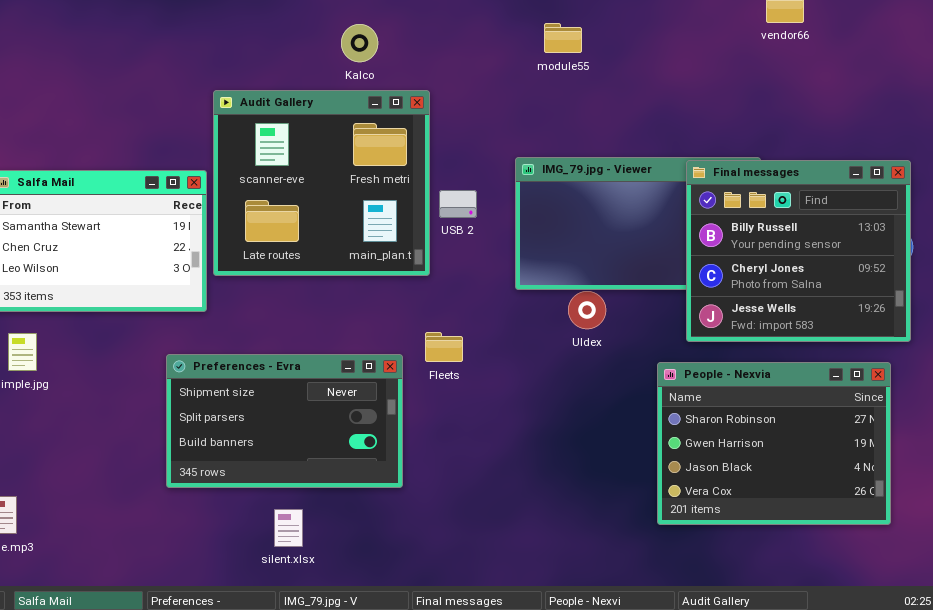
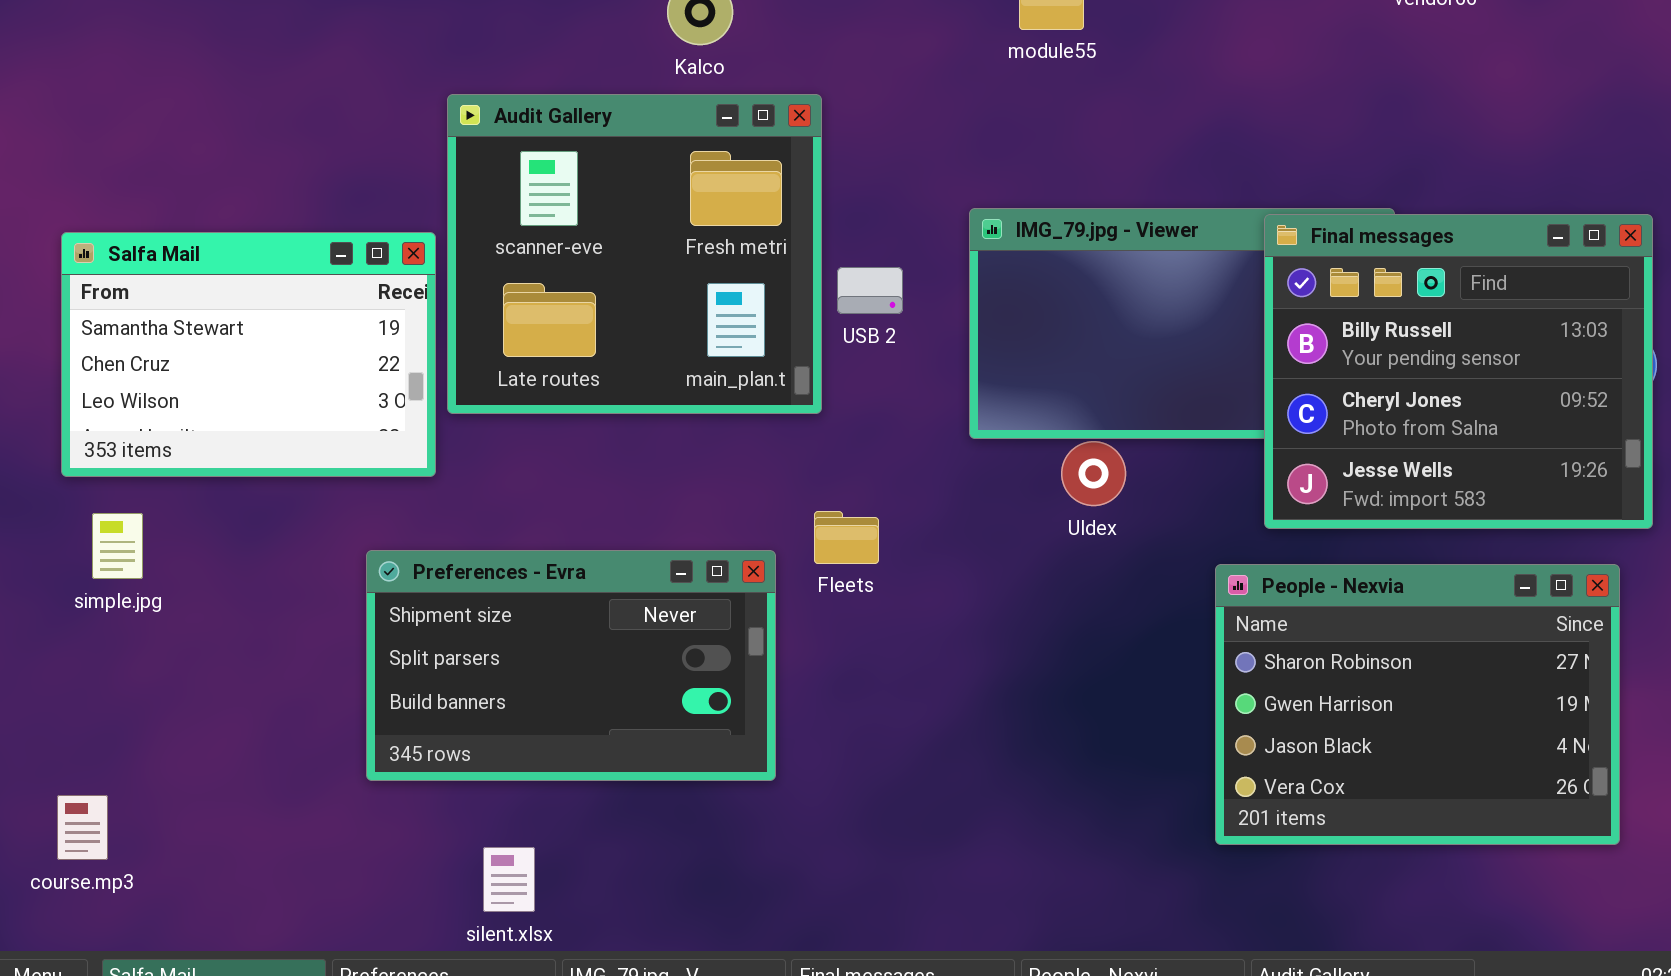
silent.xlsx: [274,509,303,547] -> [483,847,535,912], moved

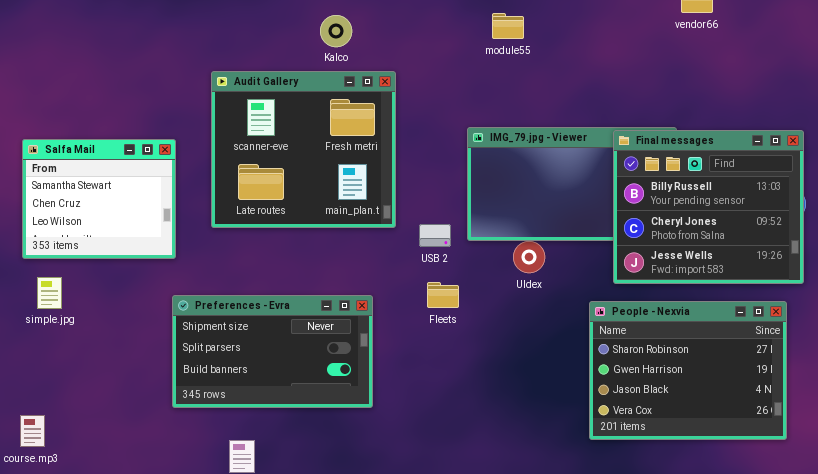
Salfa Mail: [61,232,436,477] -> [22,139,176,259], resized
USB 2: [837,267,903,314] -> [419,224,451,247], moved
Fleets: [814,511,879,564] -> [427,282,459,308], moved

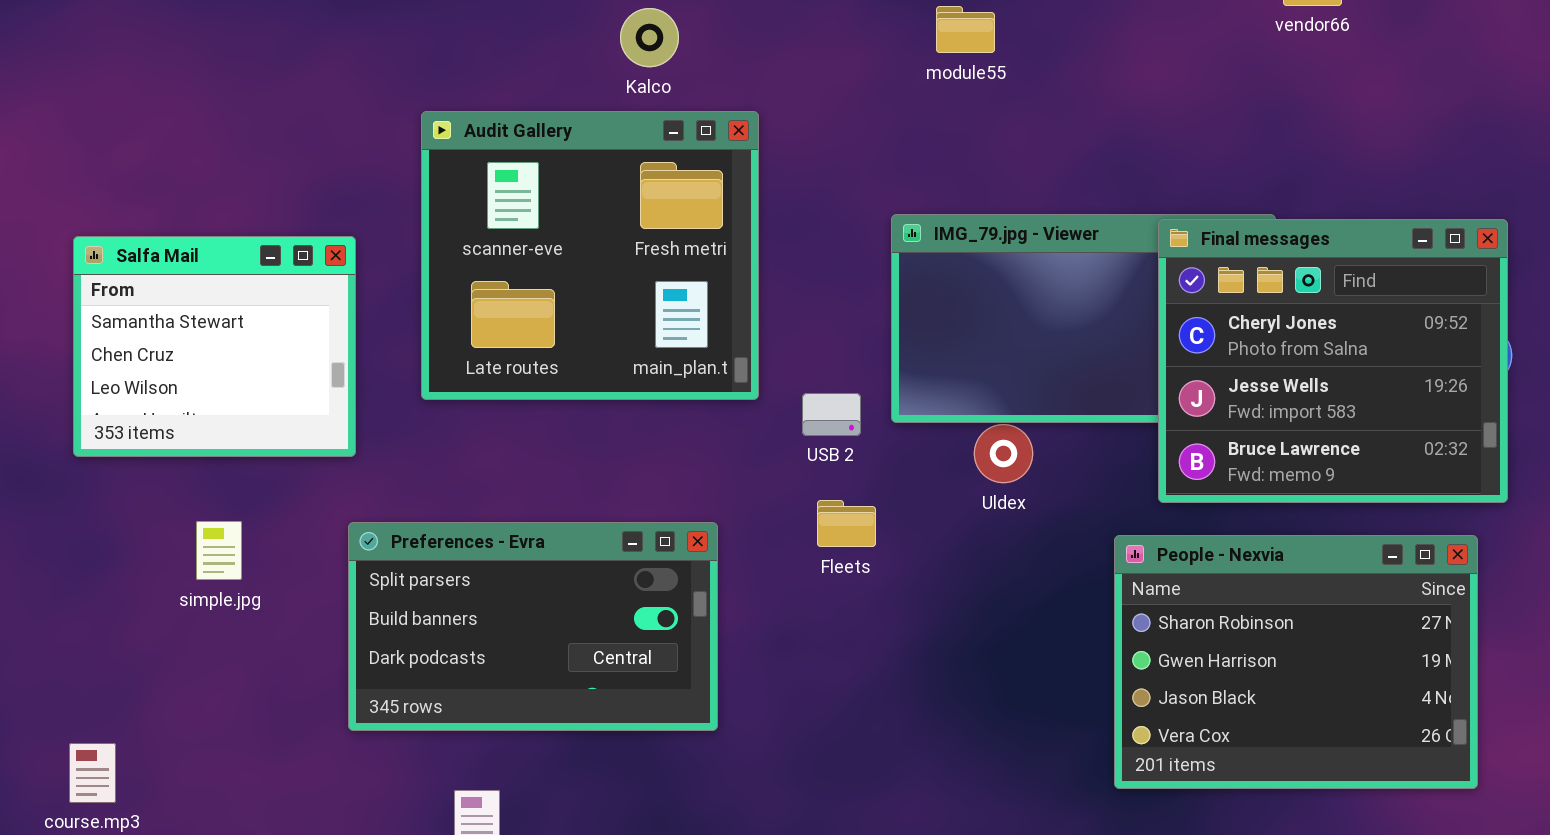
Final messages: [613,130,804,284] -> [1158,219,1508,503], scrolled down 1 row
simple.jpg: [37,277,62,309] -> [196,521,242,580], moved
Preferences - Evra: [172,295,373,408] -> [348,522,718,731], scrolled down 1 row

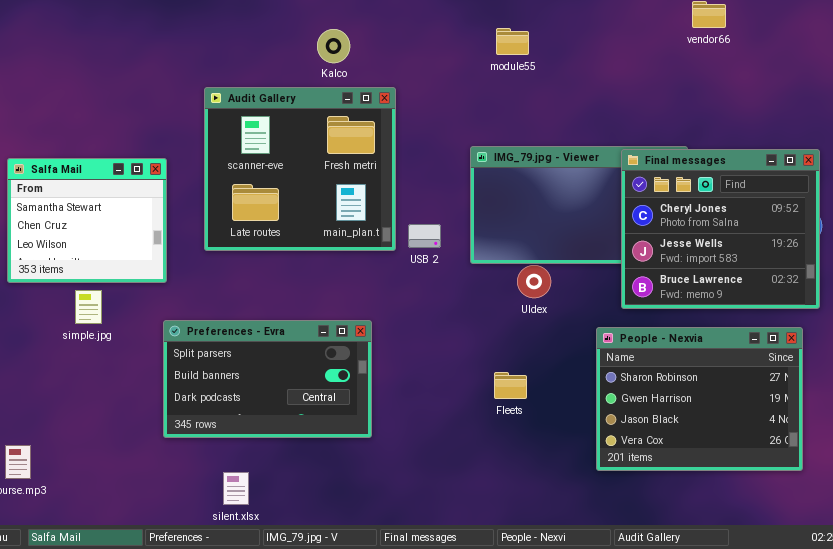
USB 2: [802,393,861,436] -> [408,224,441,248], moved
Fleets: [817,500,876,547] -> [494,372,527,399], moved
simple.jpg: [196,521,242,580] -> [75,290,102,324], moved

